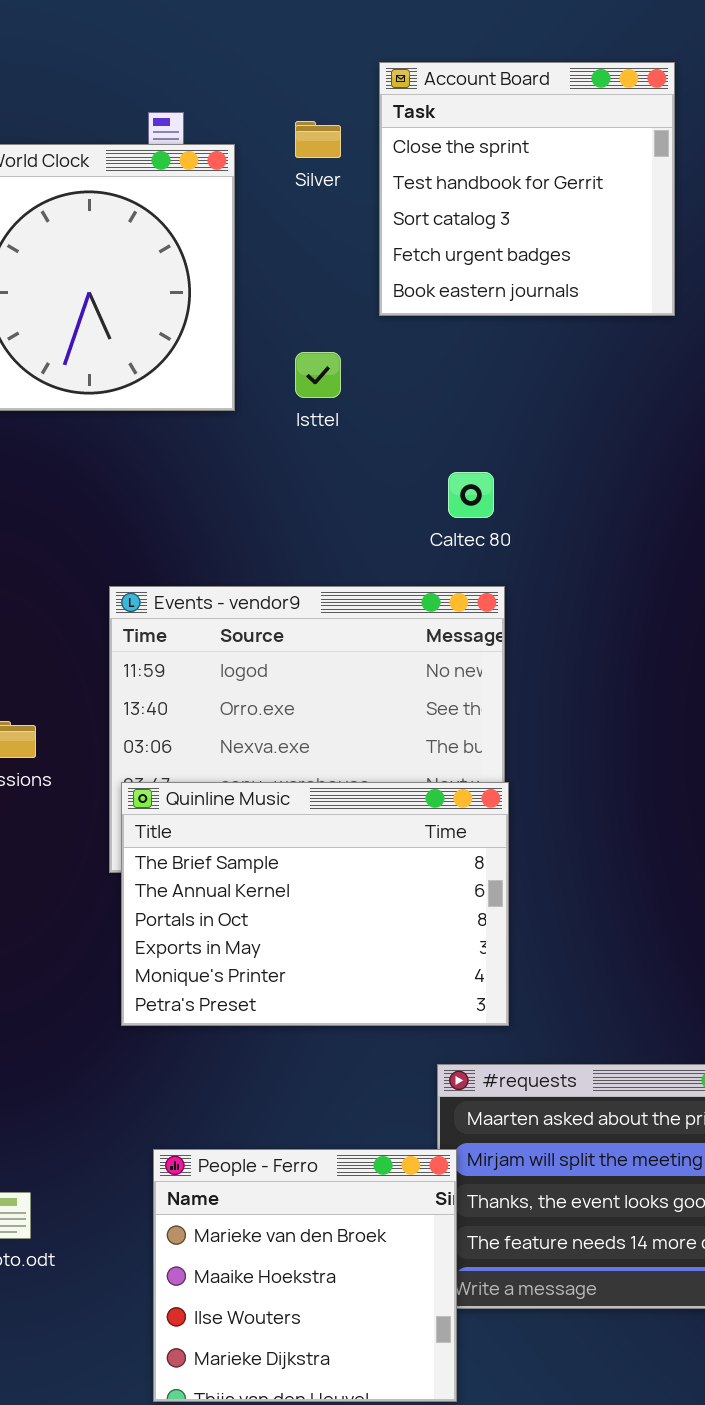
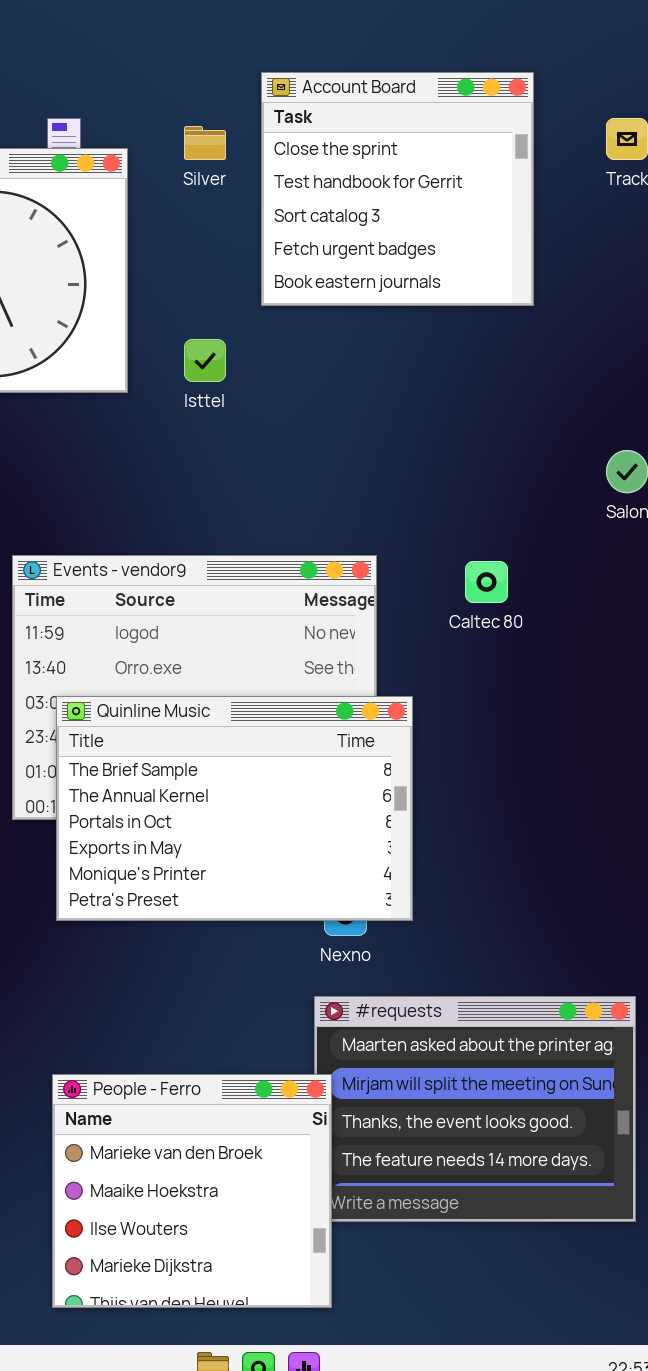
Caltec 80: [448,472,494,518] -> [465,561,508,603], moved
Quinline Music: [121,782,509,1026] -> [56,696,413,921], moved

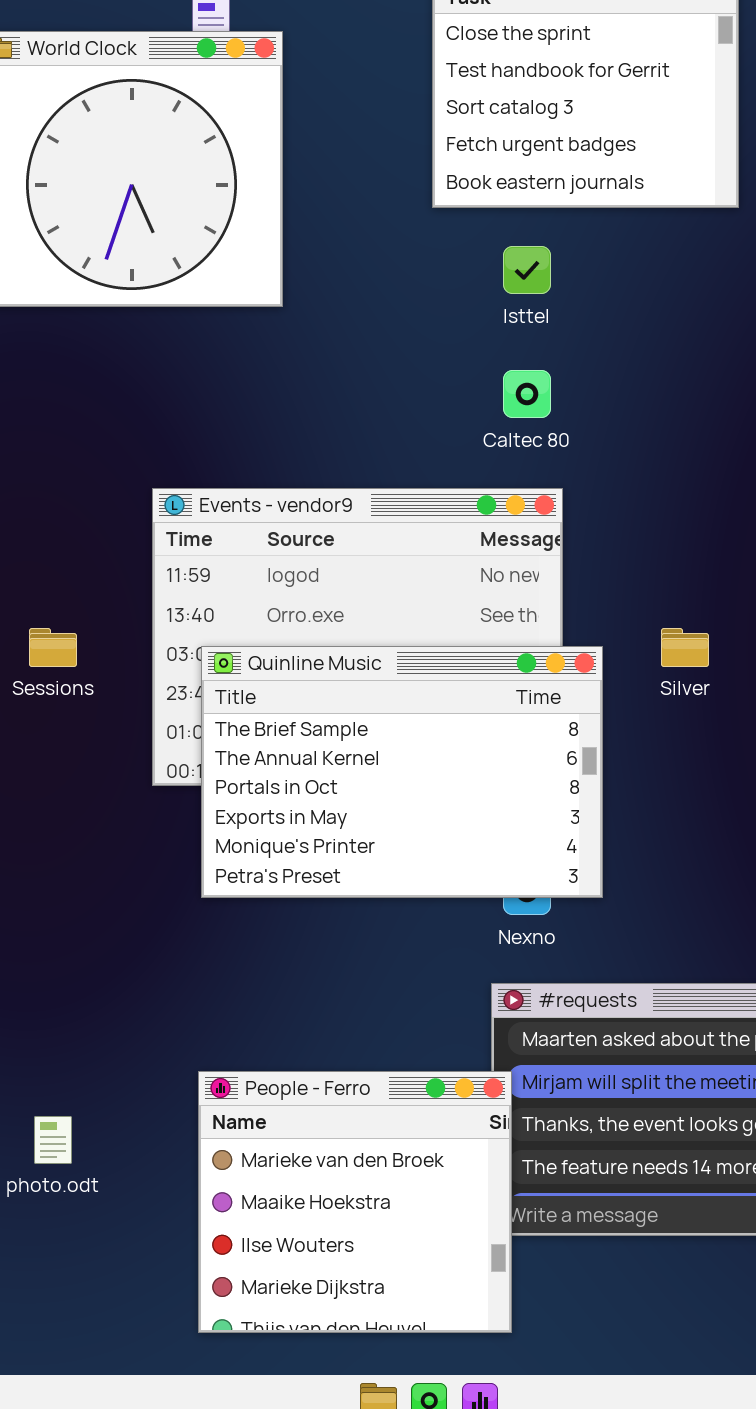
Silver: [184,126,226,160] -> [661,628,709,667], moved
Isttel: [184,339,226,382] -> [503,246,551,294], moved
Caltec 80: [465,561,508,603] -> [503,370,551,418], moved

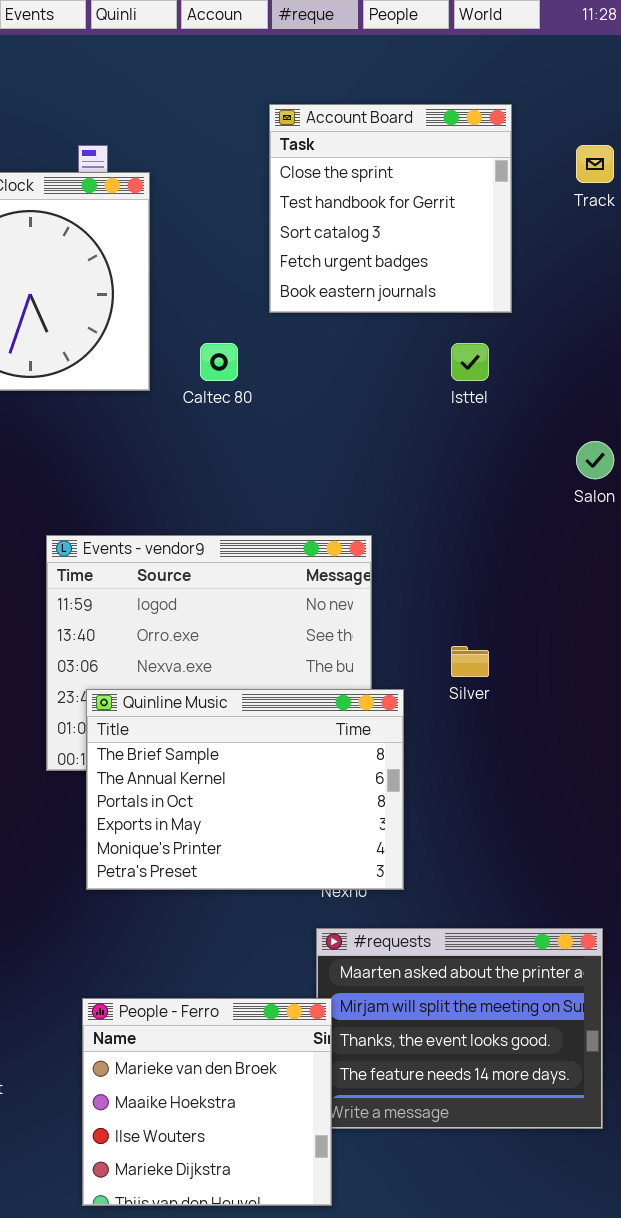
Isttel: [503,246,551,294] -> [451,343,489,381], moved
Caltec 80: [503,370,551,418] -> [200,343,238,381], moved
Quinline Music: [201,646,603,898] -> [86,689,404,890], moved

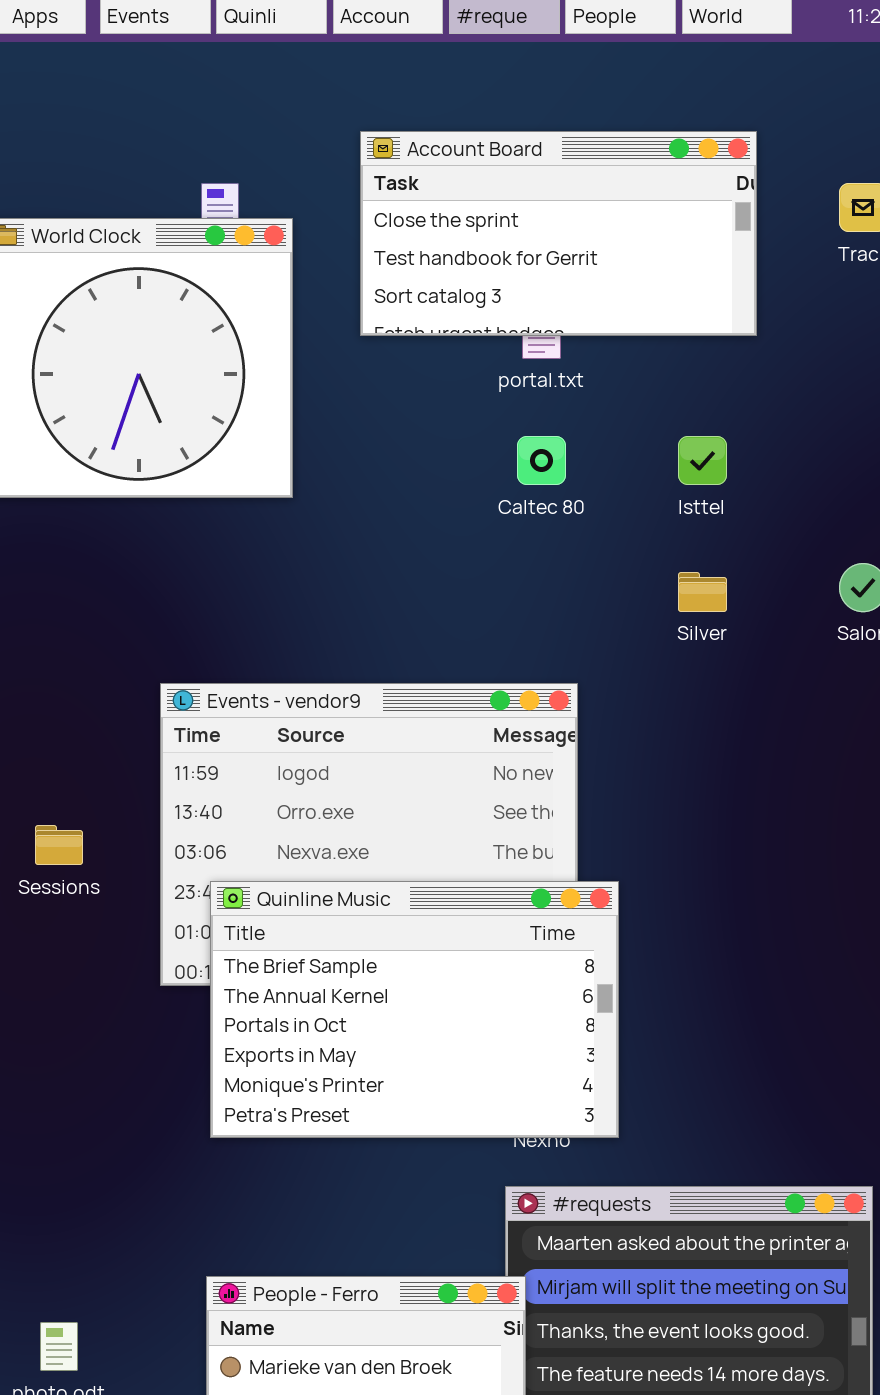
Account Board: [269,104,512,313] -> [360,131,757,336], resized
Caltec 80: [200,343,238,381] -> [517,436,566,485], moved
Silver: [451,646,489,677] -> [678,572,727,612], moved

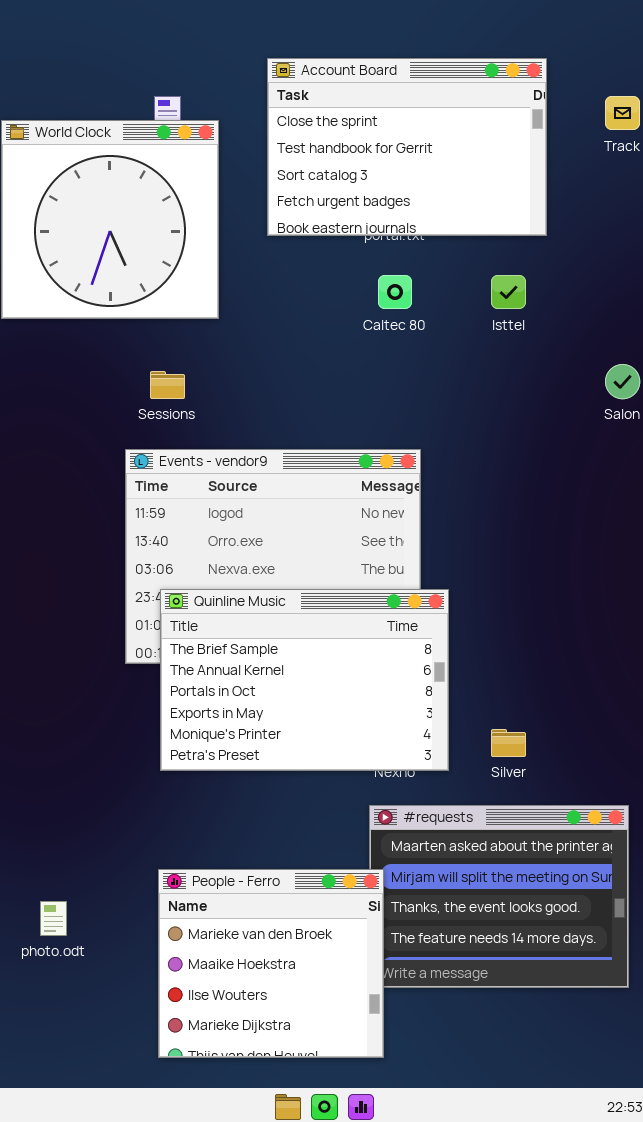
Account Board: [360,131,757,336] -> [267,58,547,236], resized
Silver: [678,572,727,612] -> [491,729,526,757], moved
Sessions: [35,825,83,865] -> [150,371,185,399], moved

